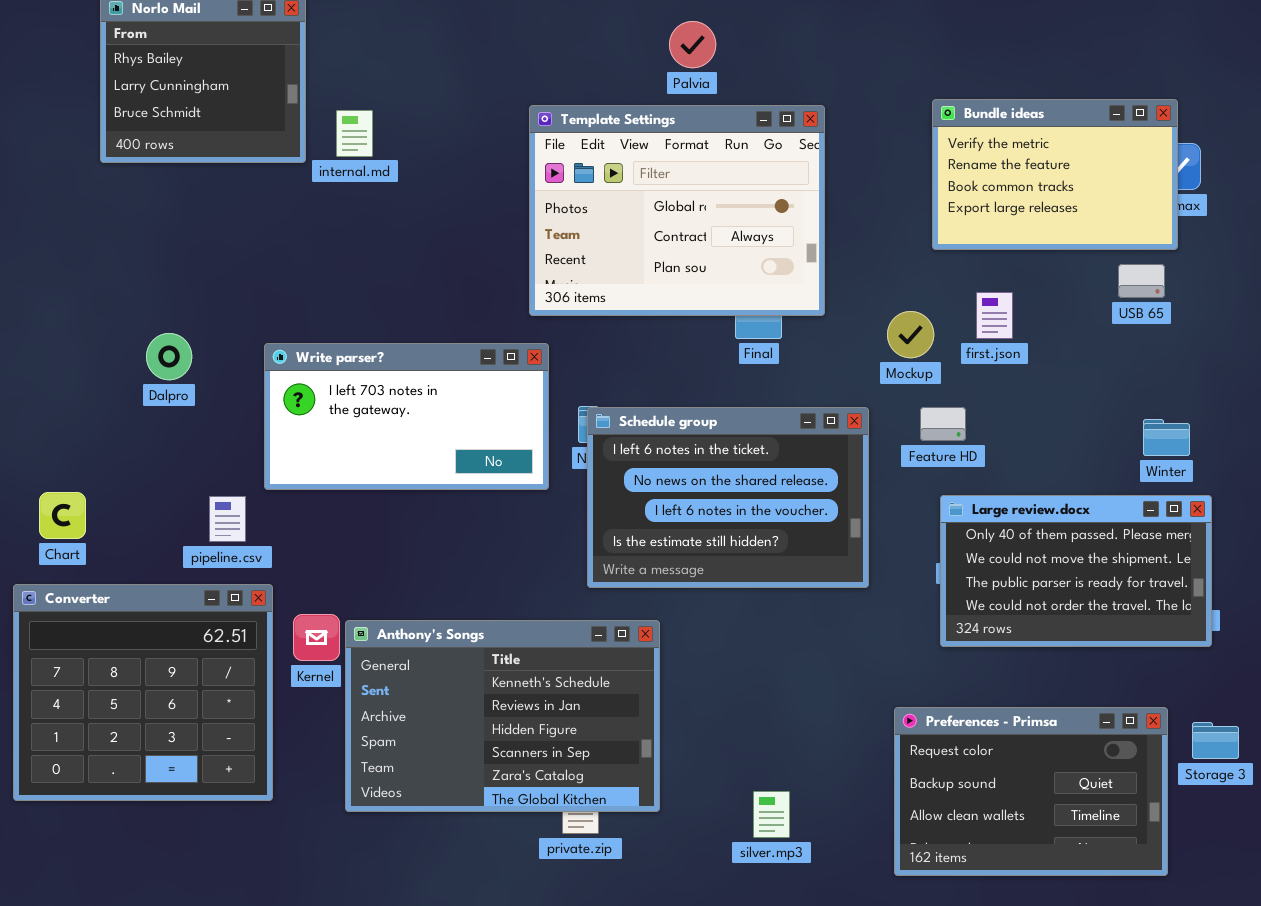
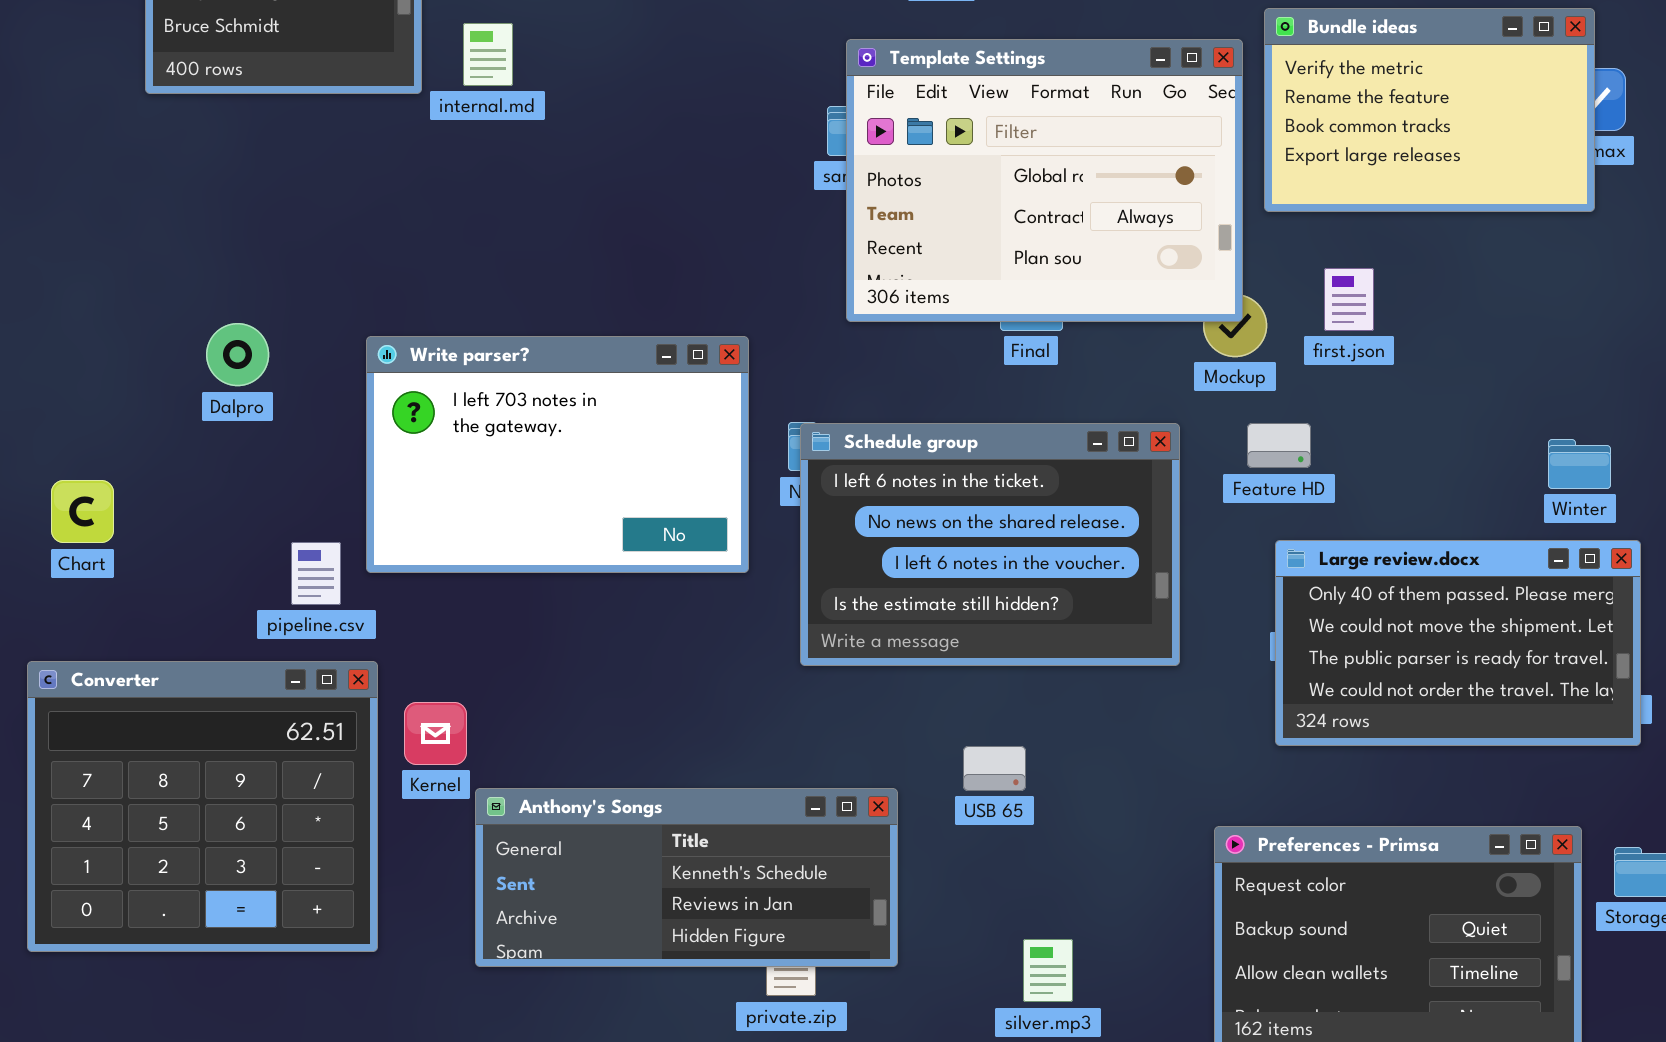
Template Settings: [529,105,825,316] -> [846,39,1243,322], moved
USB 65: [1118,264,1165,298] -> [963,746,1026,791], moved
Write parser?: [264,343,549,490] -> [366,336,749,573], resized
Chart: [39,492,86,539] -> [51,480,114,543], moved
Anthony's Songs: [345,620,660,812] -> [475,788,898,967], resized

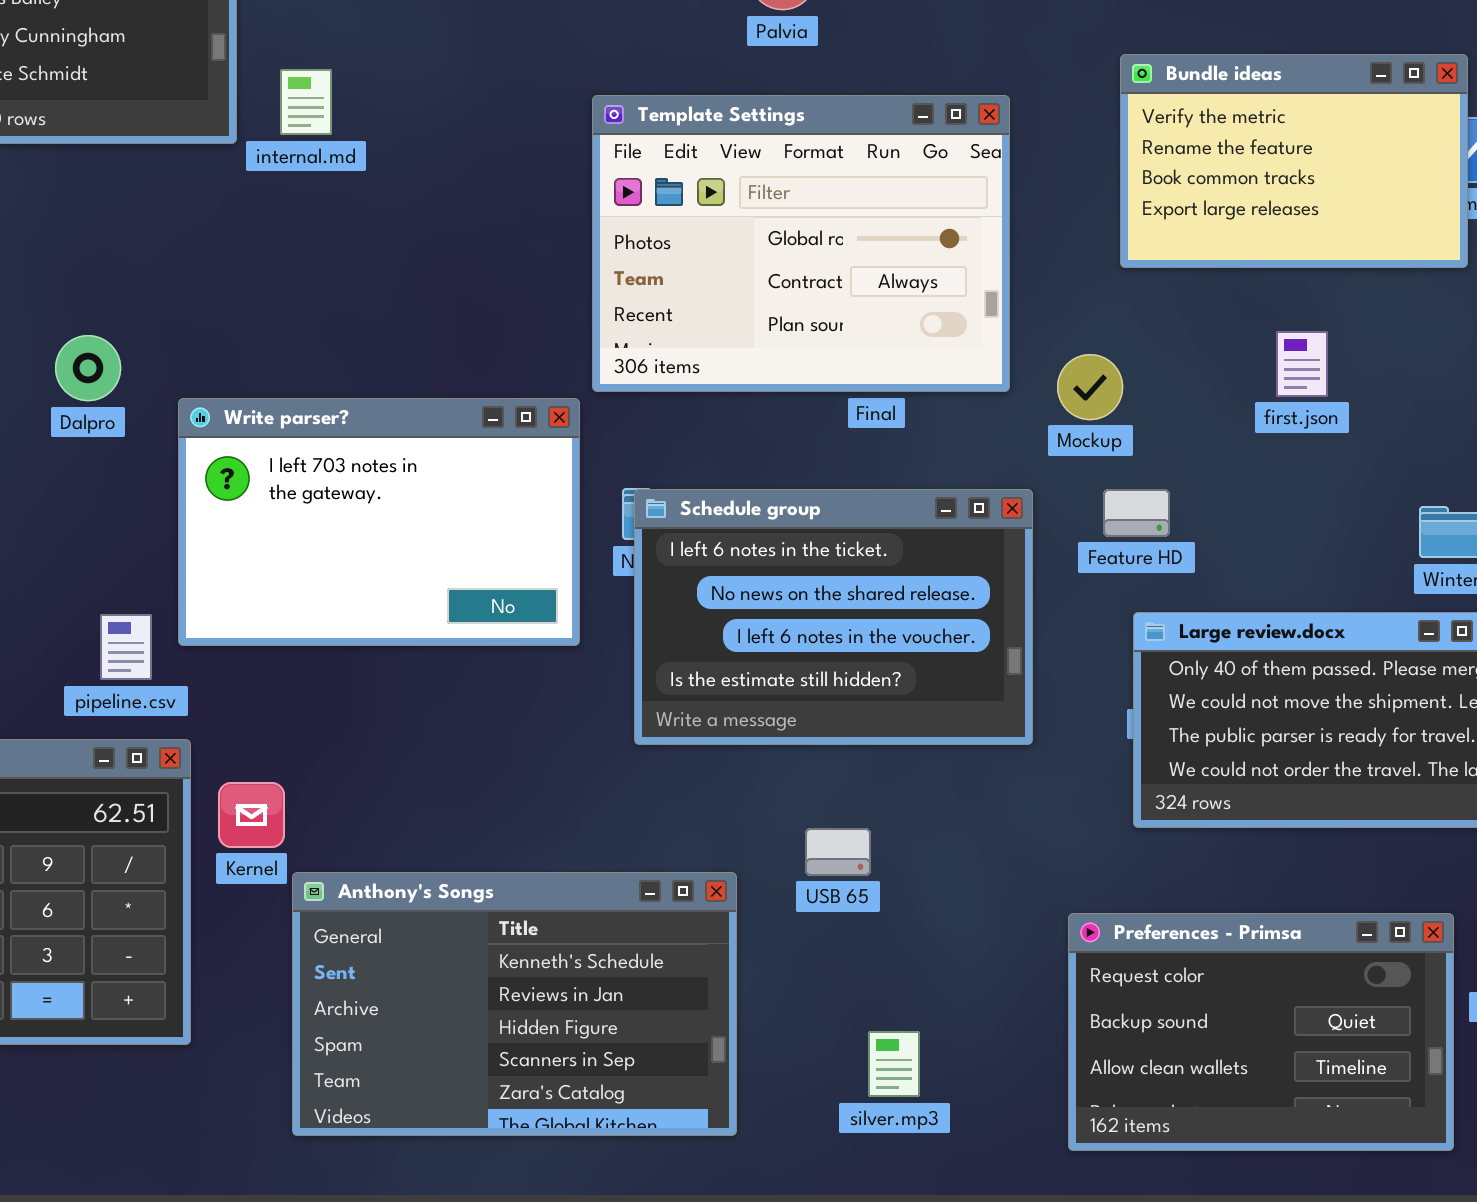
Template Settings: [846,39,1243,322] -> [592,95,1010,392], moved
first.json: [1324,268,1374,331] -> [1276,331,1328,397], moved
Dalpro: [206,323,269,386] -> [55,335,121,401], moved
Anthony's Songs: [475,788,898,967] -> [292,872,737,1136], resized

